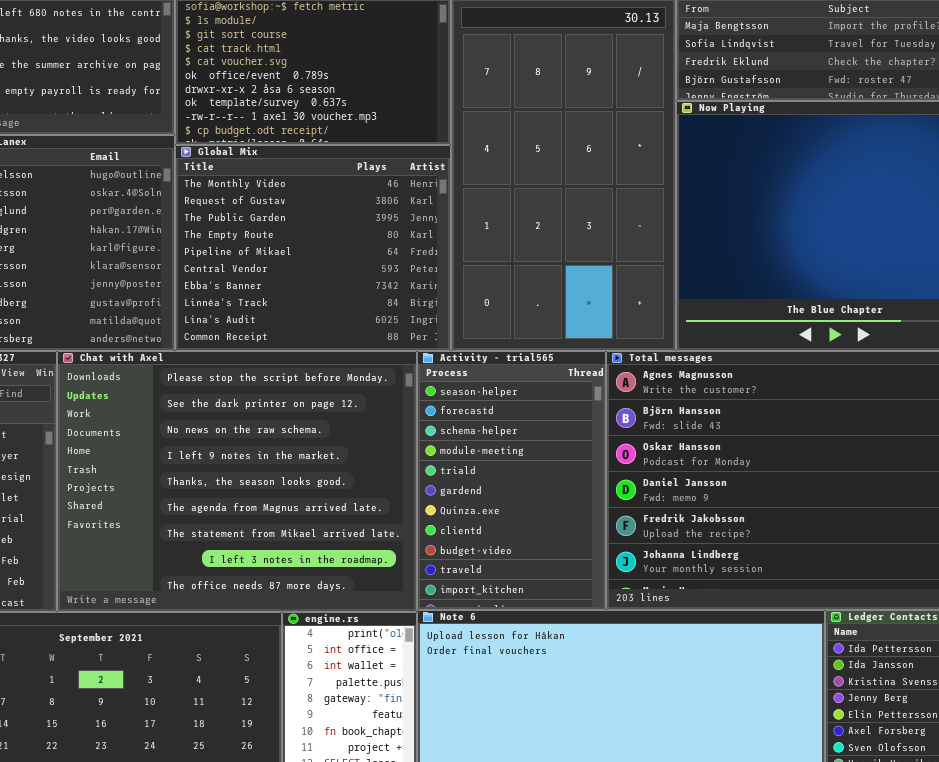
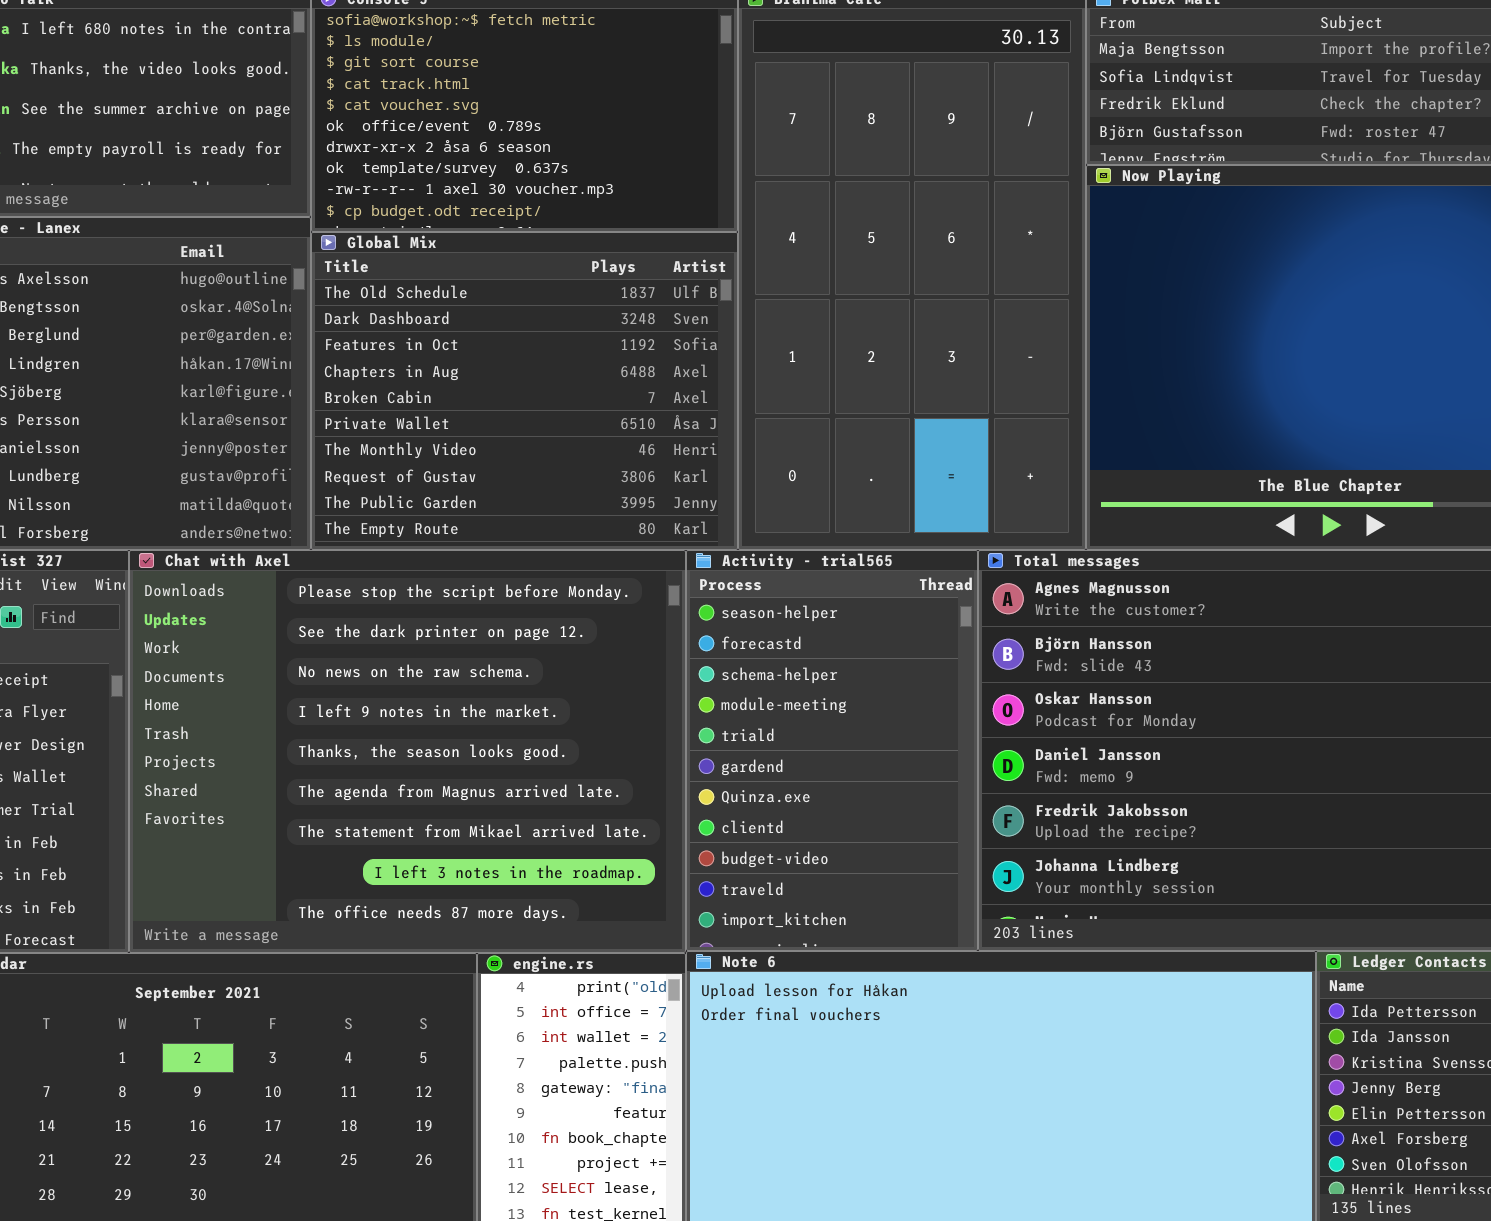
Global Mix: [175,145,451,351] -> [311,232,738,550], scrolled up 6 rows

